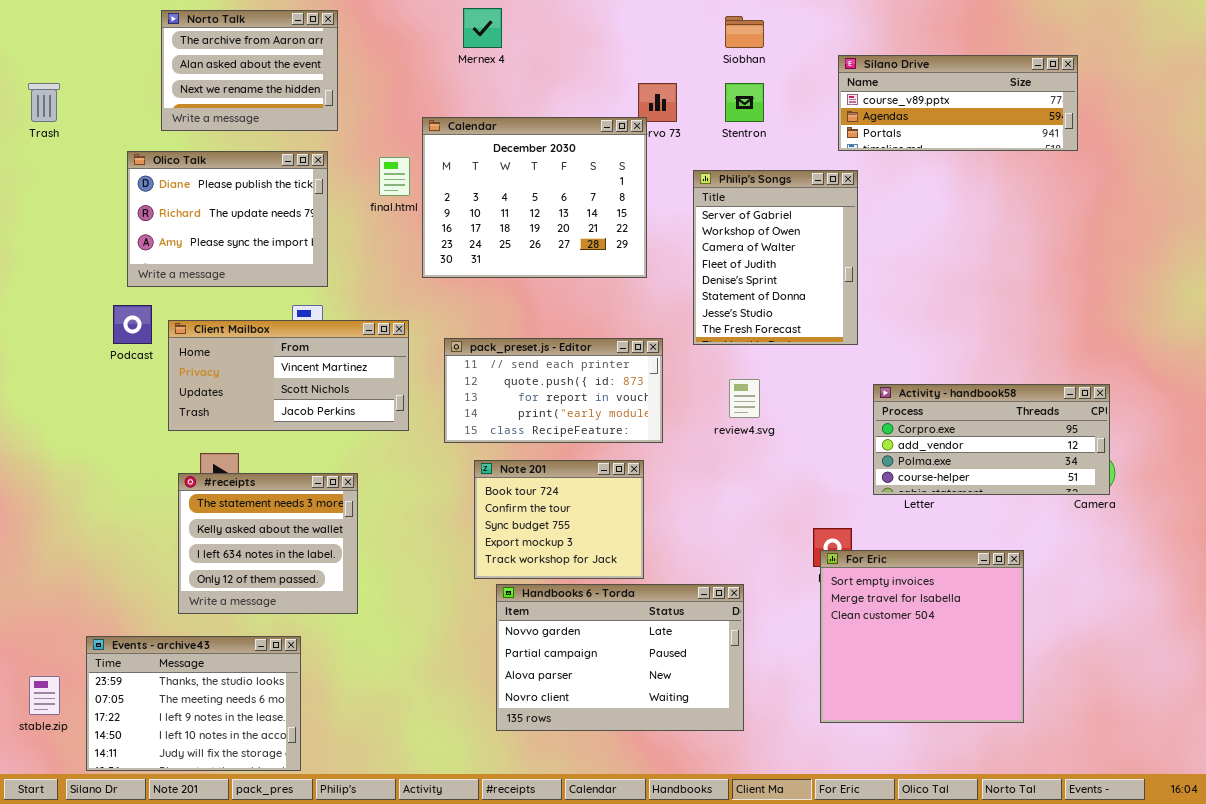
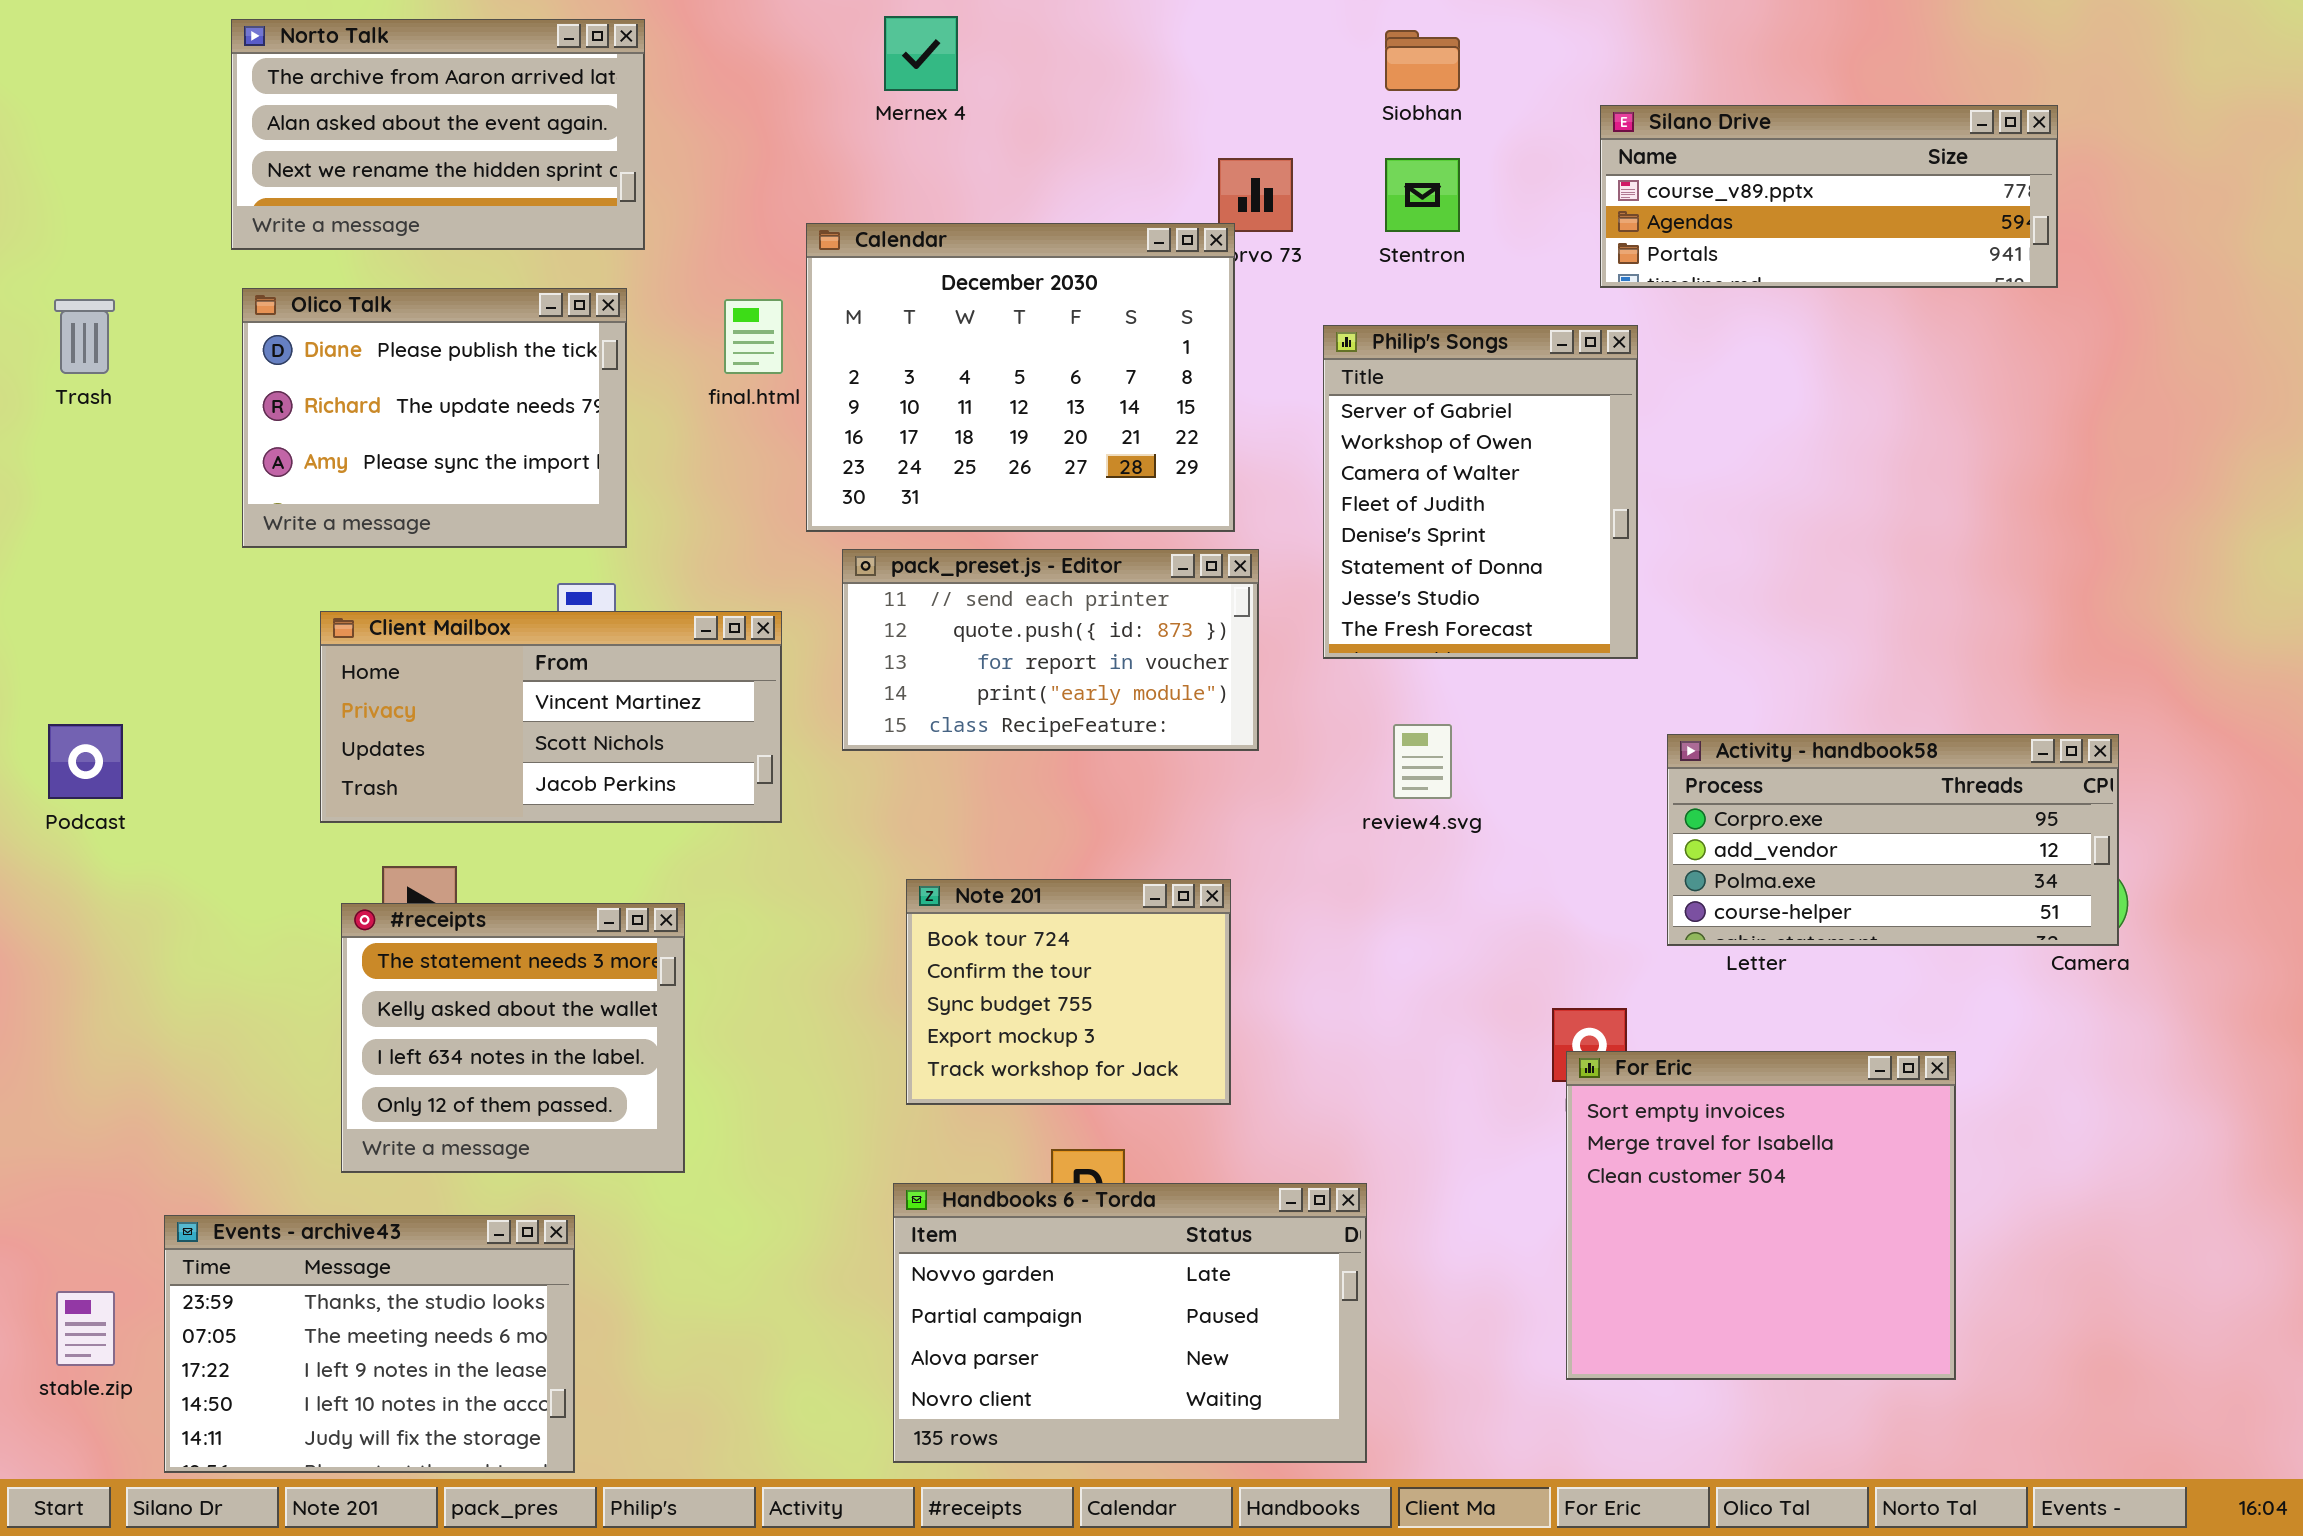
Norto Talk: [161,10,338,131] -> [231,19,645,250], resized
Trash: [28,83,60,122] -> [54,299,115,374], moved
Podcast: [113,305,152,344] -> [48,724,123,799], moved
pack_preset.js - Editor: [444,338,663,443] -> [842,549,1259,751], moved
Handbooks 6 - Torda: [496,584,744,731] -> [893,1183,1367,1463], moved

